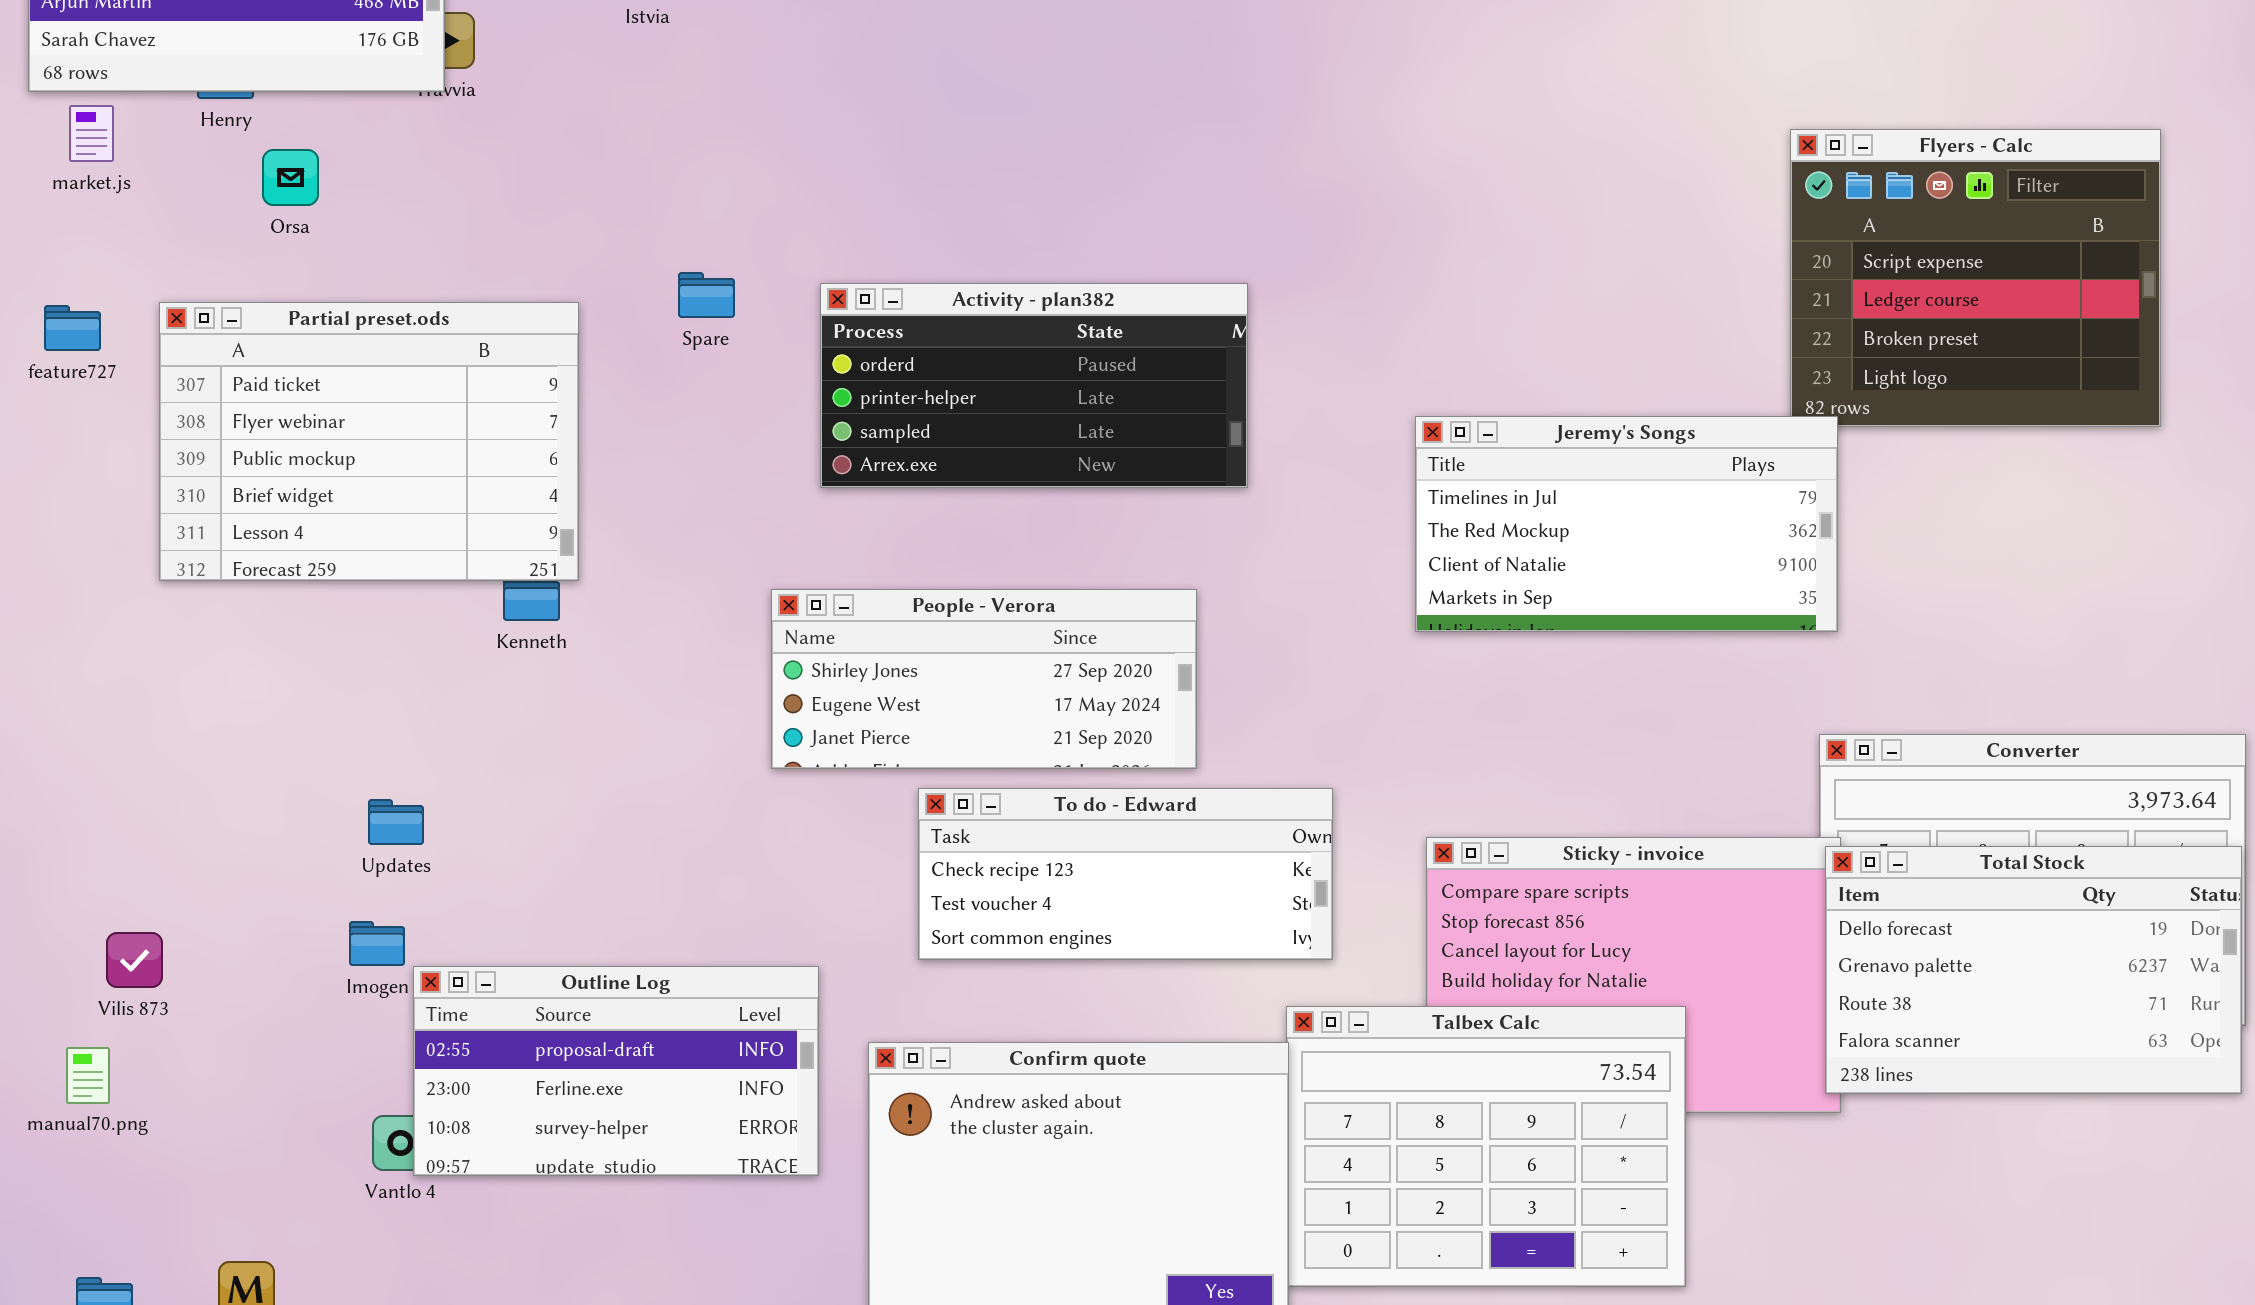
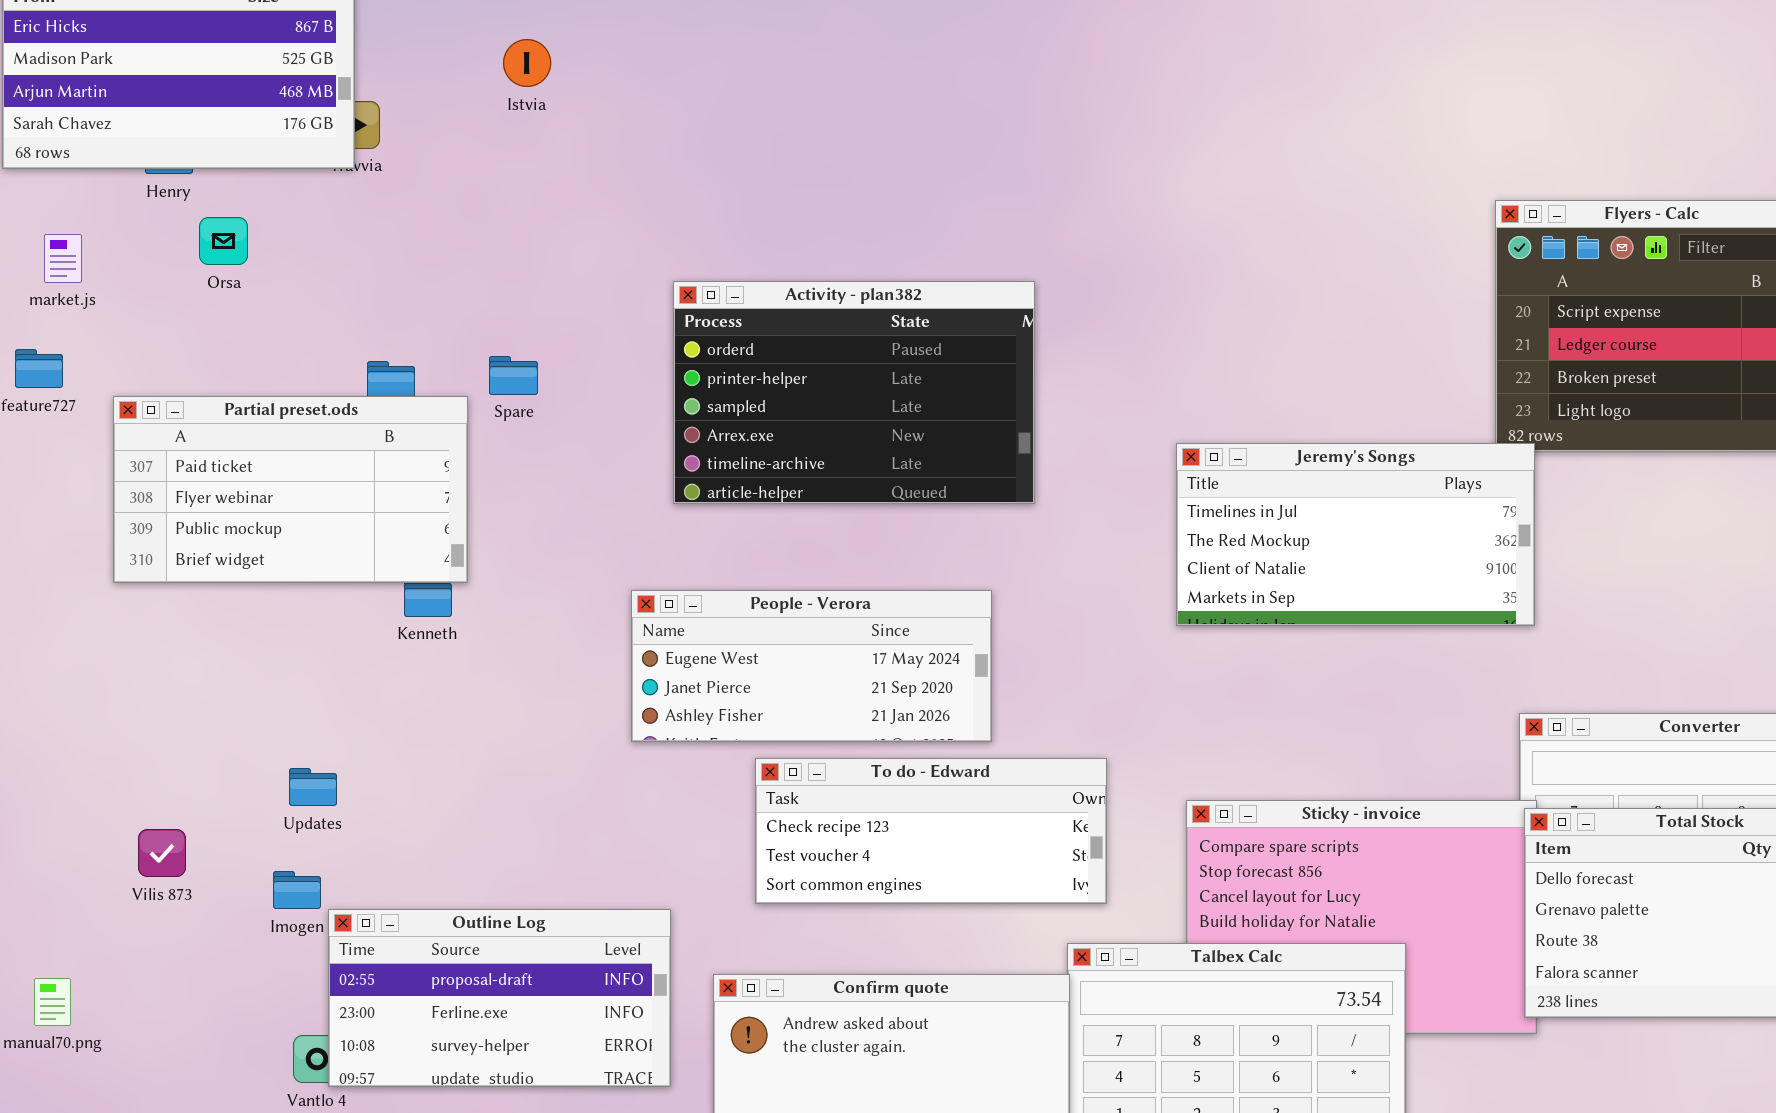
market.js: [69,105,114,162] -> [44,234,82,283], moved
Spare: [678,272,735,318] -> [489,356,538,395], moved
Activity - plan382: [820,283,1248,488] -> [673,281,1035,504], resized
Partial preset.ods: [159,302,579,581] -> [113,396,468,583], resized
People - Verora: [771,589,1197,769] -> [631,590,992,742], scrolled down 1 row
Vilis 873: [106,932,163,988] -> [138,829,186,877], moved

